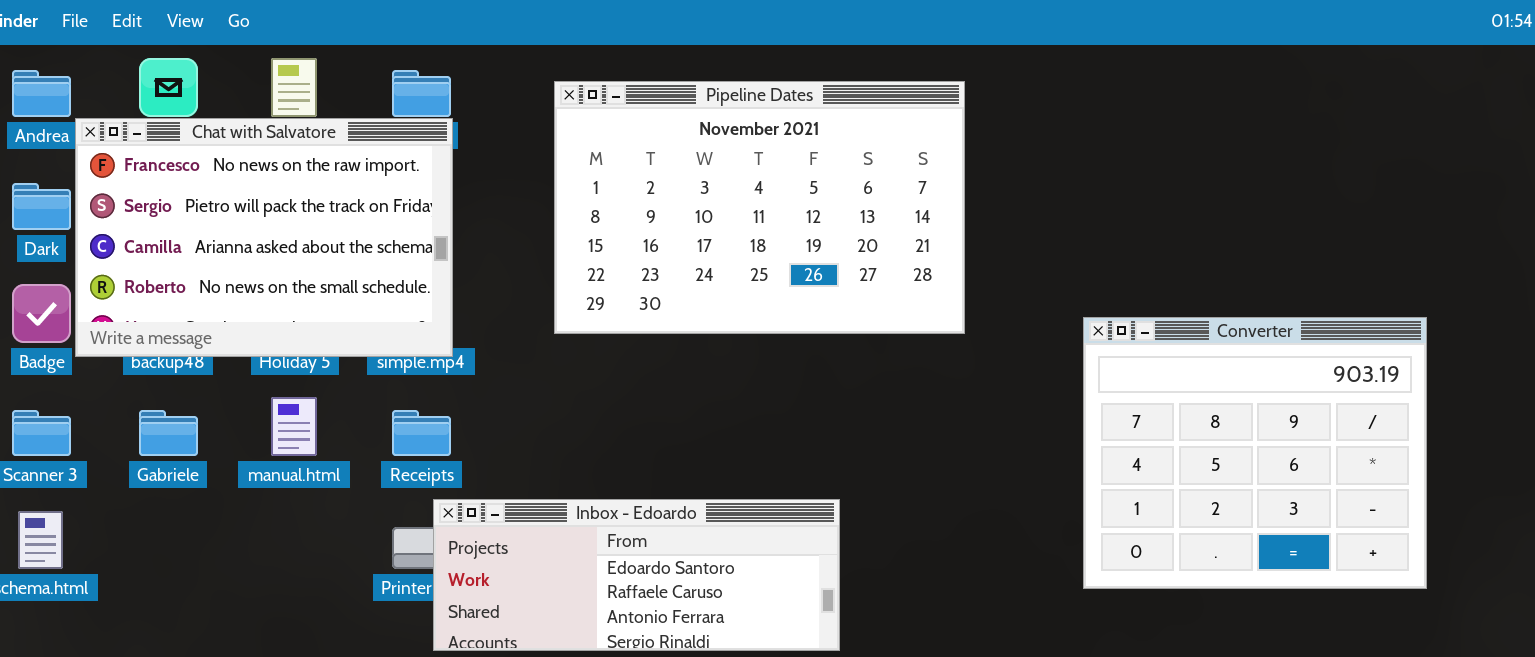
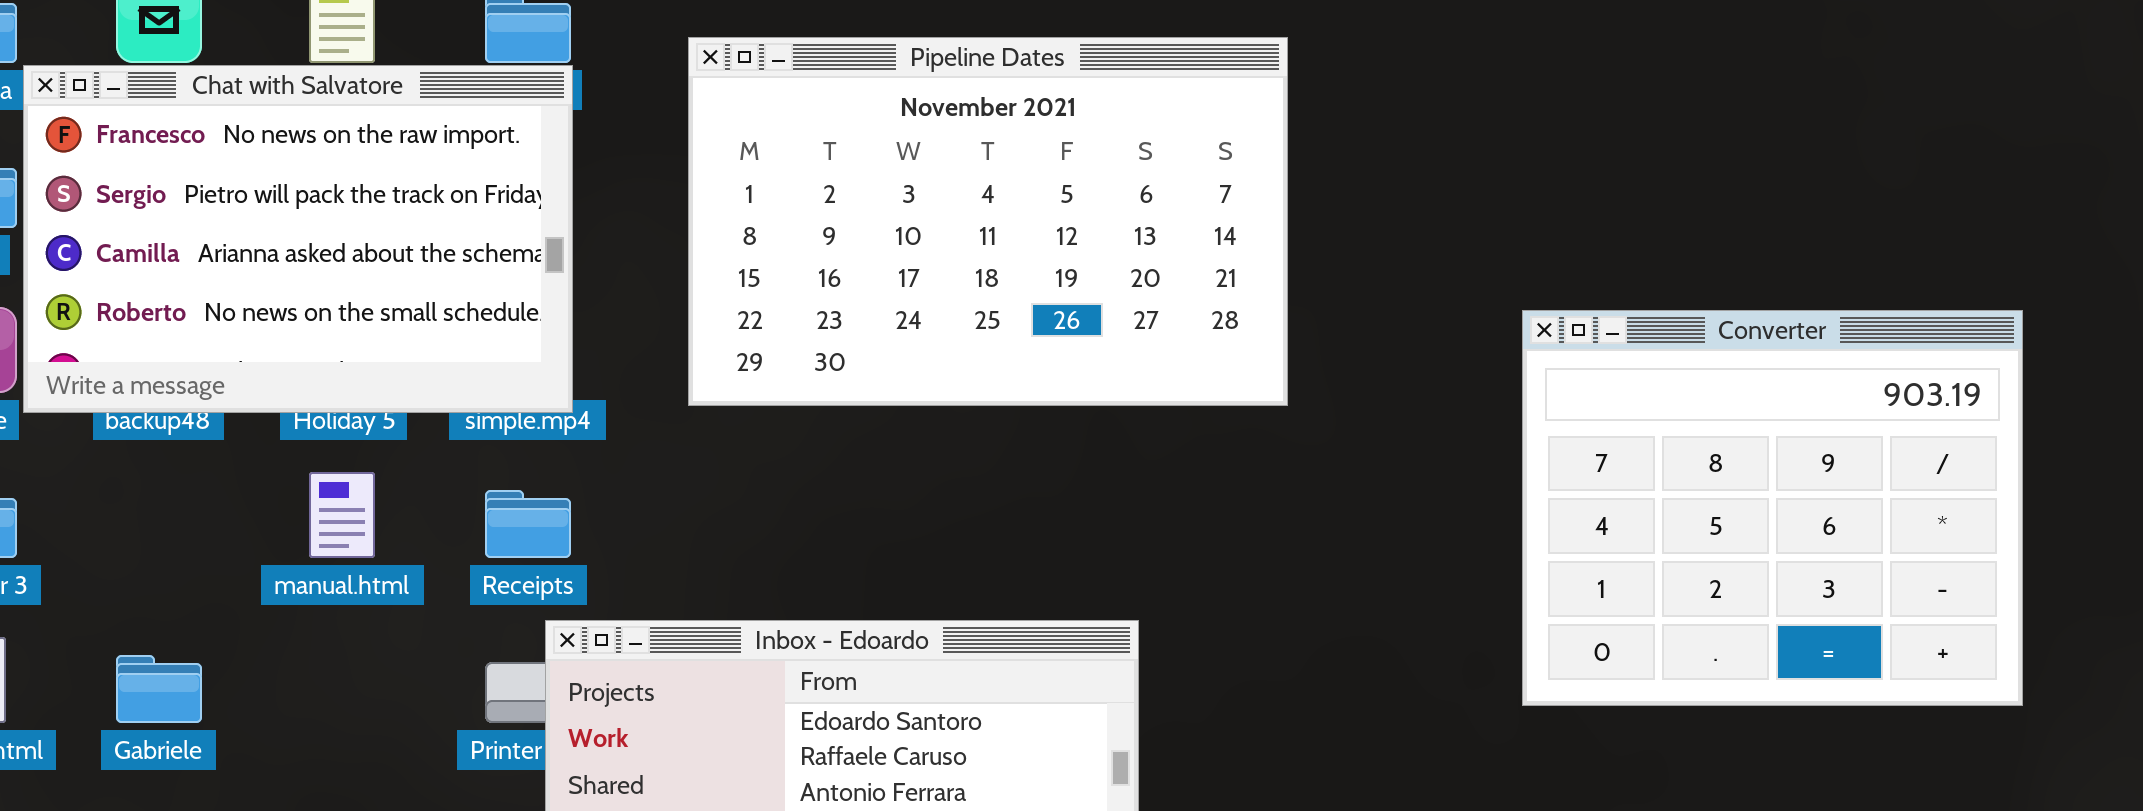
Pipeline Dates: [554,81,965,334] -> [688,37,1288,406], moved
Converter: [1083,317,1427,589] -> [1522,310,2023,706], moved
Gabriele: [139,410,198,456] -> [116,655,202,723], moved

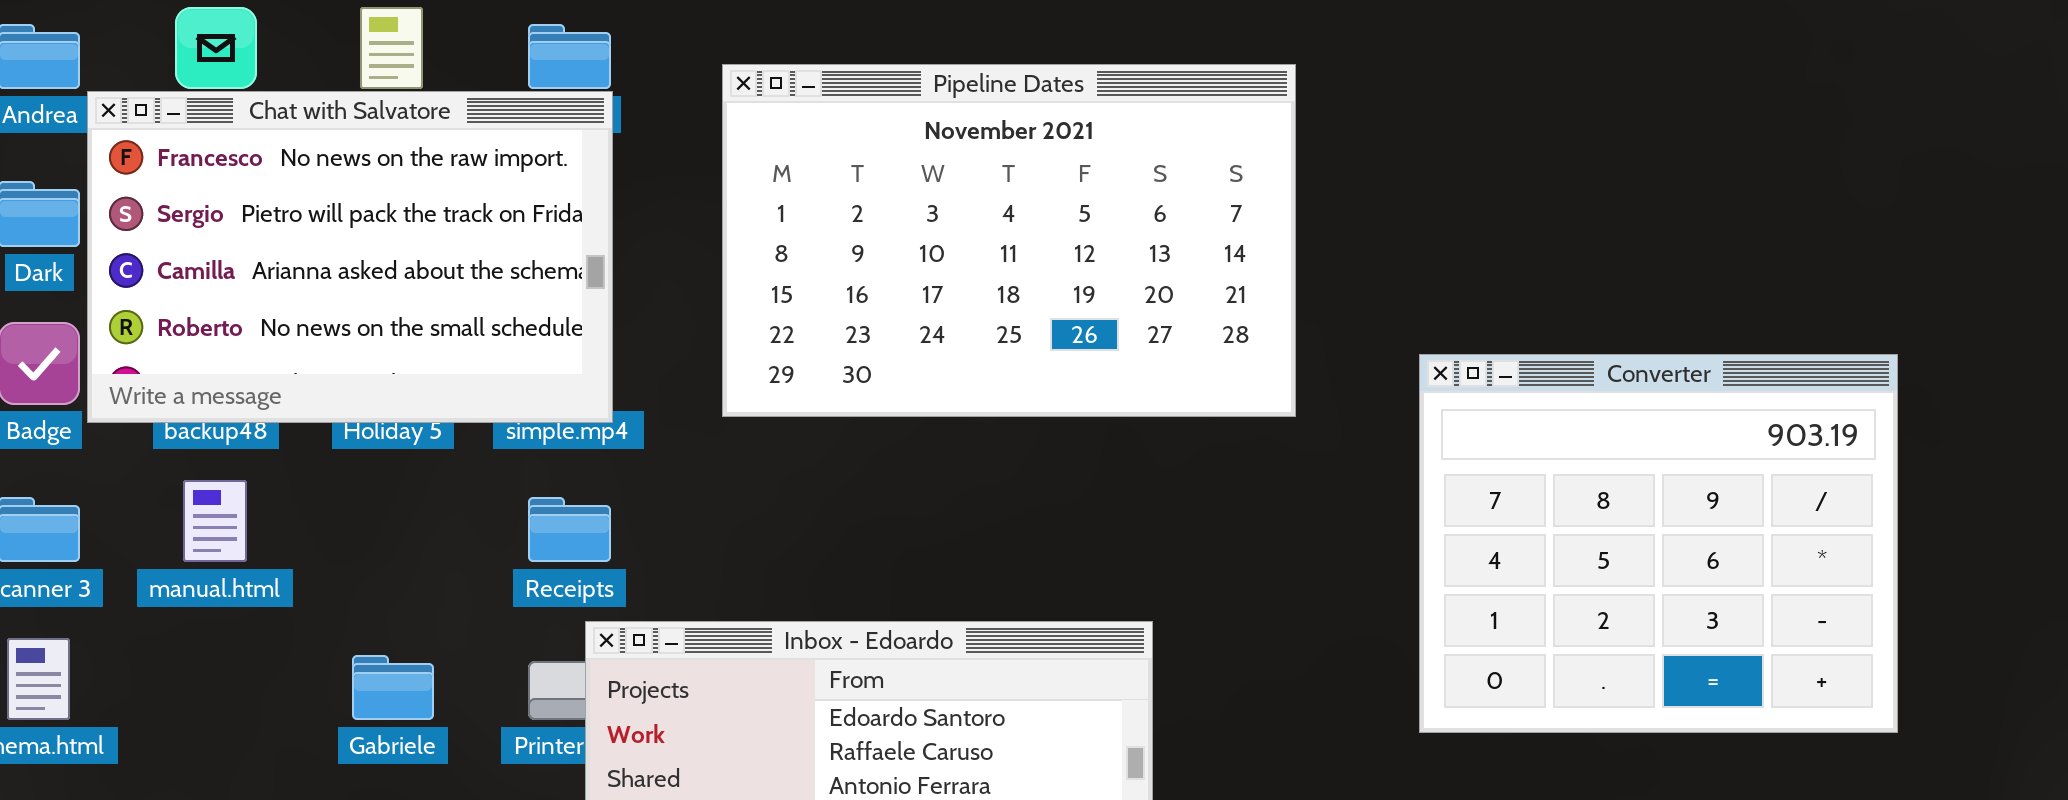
Converter: [1522,310,2023,706] -> [1419,354,1898,733], moved
manual.html: [309,472,375,558] -> [183,480,247,562], moved
Gabriele: [116,655,202,723] -> [352,655,434,720], moved

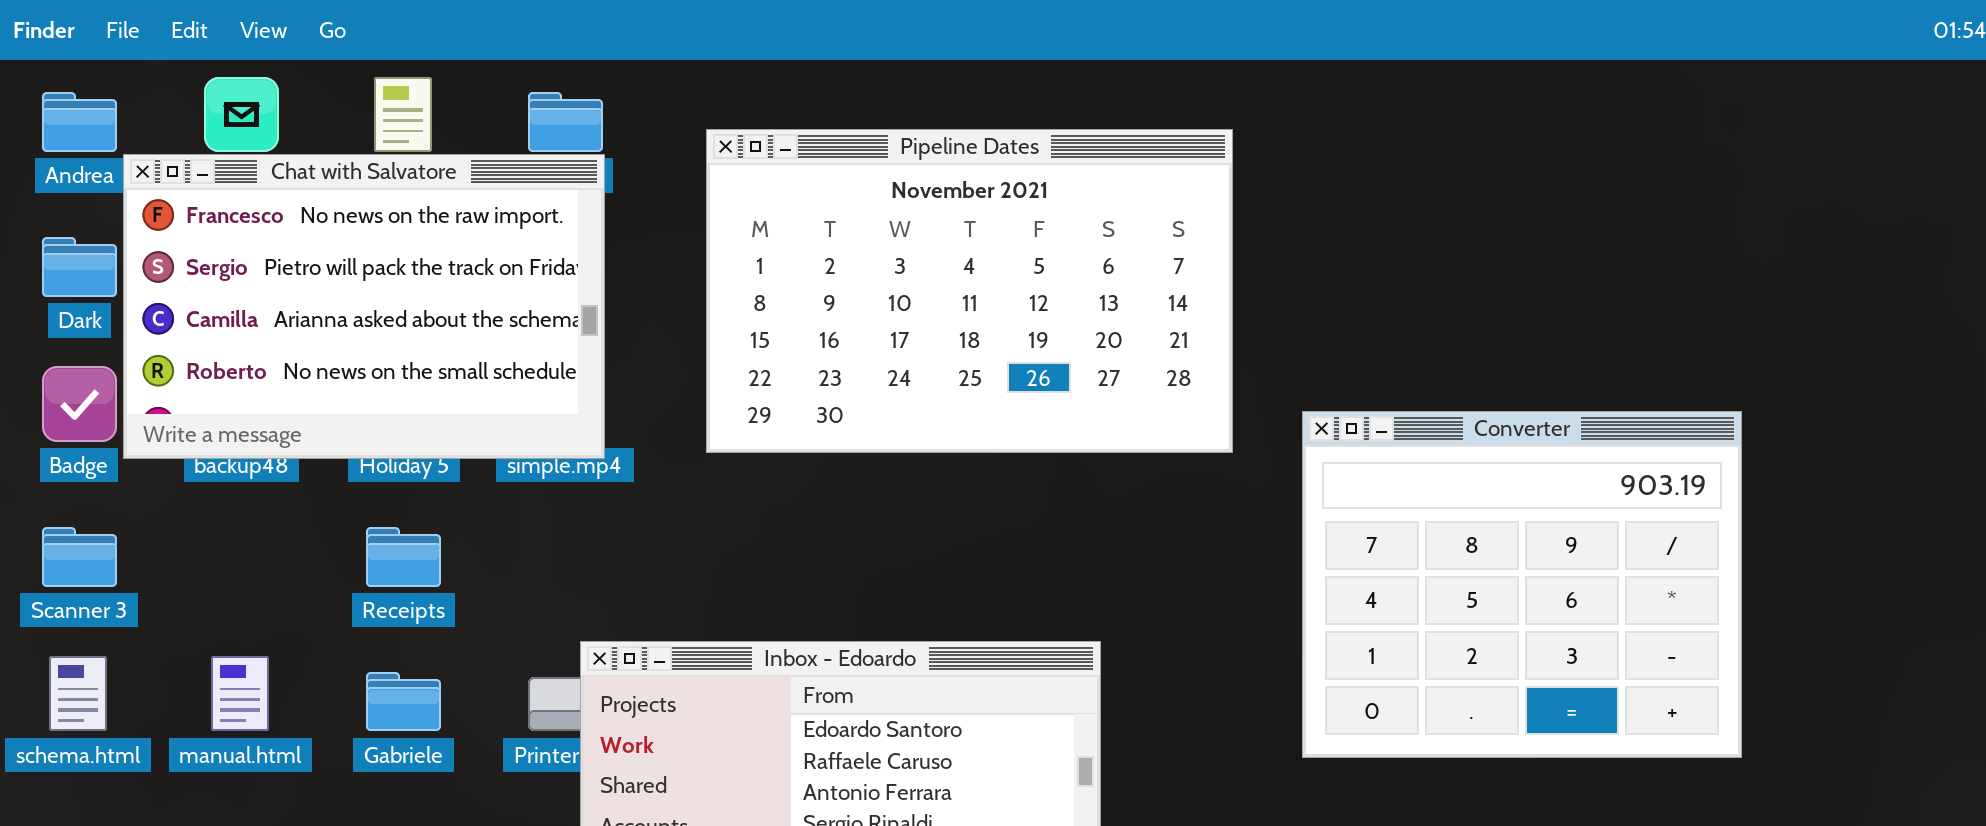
Converter: [1419,354,1898,733] -> [1302,411,1742,758], moved
manual.html: [183,480,247,562] -> [211,656,269,731], moved
Receipts: [528,497,611,562] -> [366,527,441,587], moved

